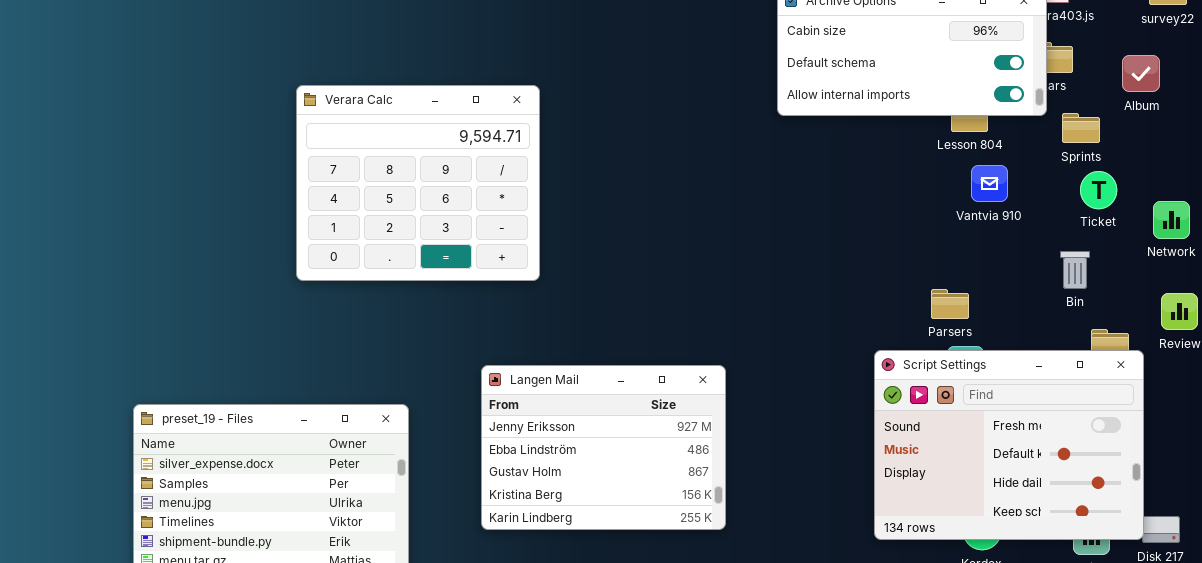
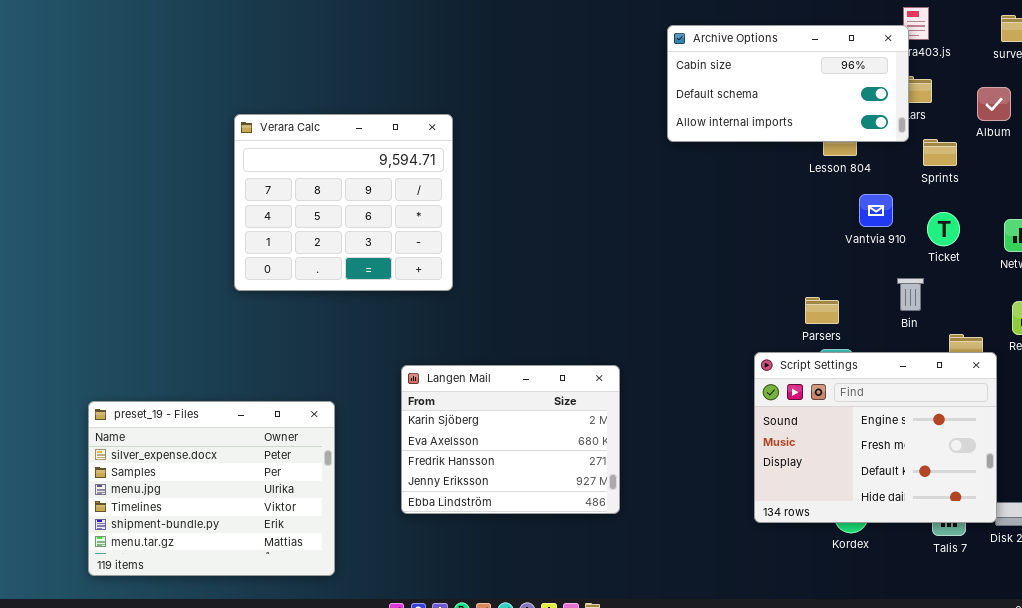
Vantvia 910: [971,165,1008,202] -> [859,194,893,227], moved
Ticket: [1080,171,1117,209] -> [927,212,960,246], moved
Bin: [1060,251,1090,289] -> [897,278,924,311], moved
Script Settings: [874,350,1144,540] -> [754,352,997,523], scrolled up 1 row
Langen Mail: [481,365,726,530] -> [401,365,620,514], scrolled up 3 rows

